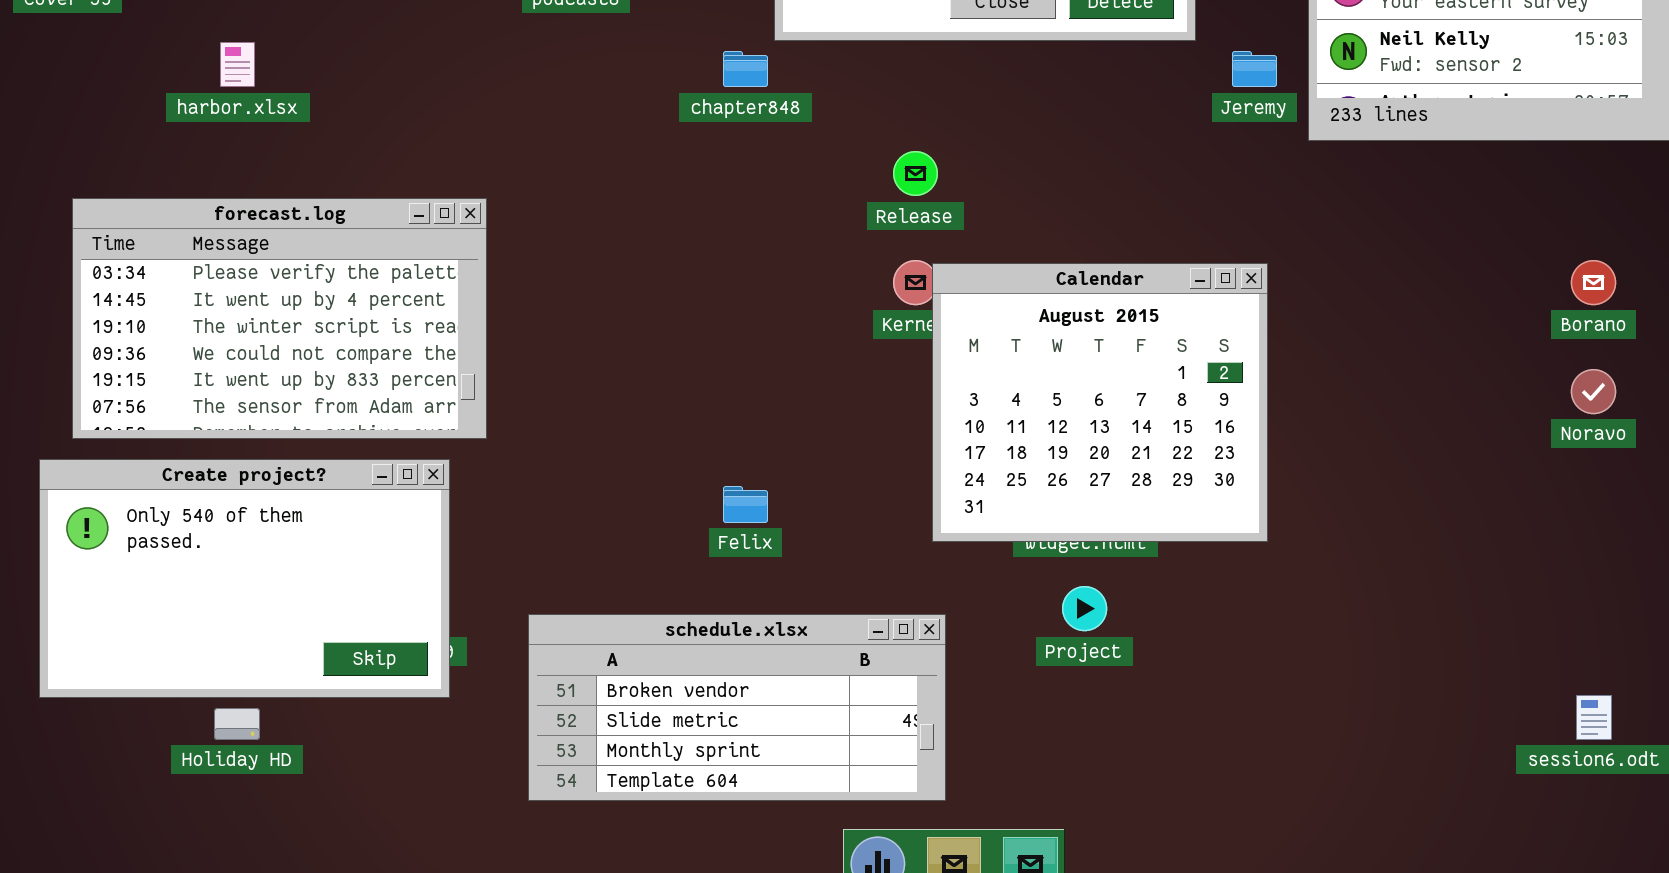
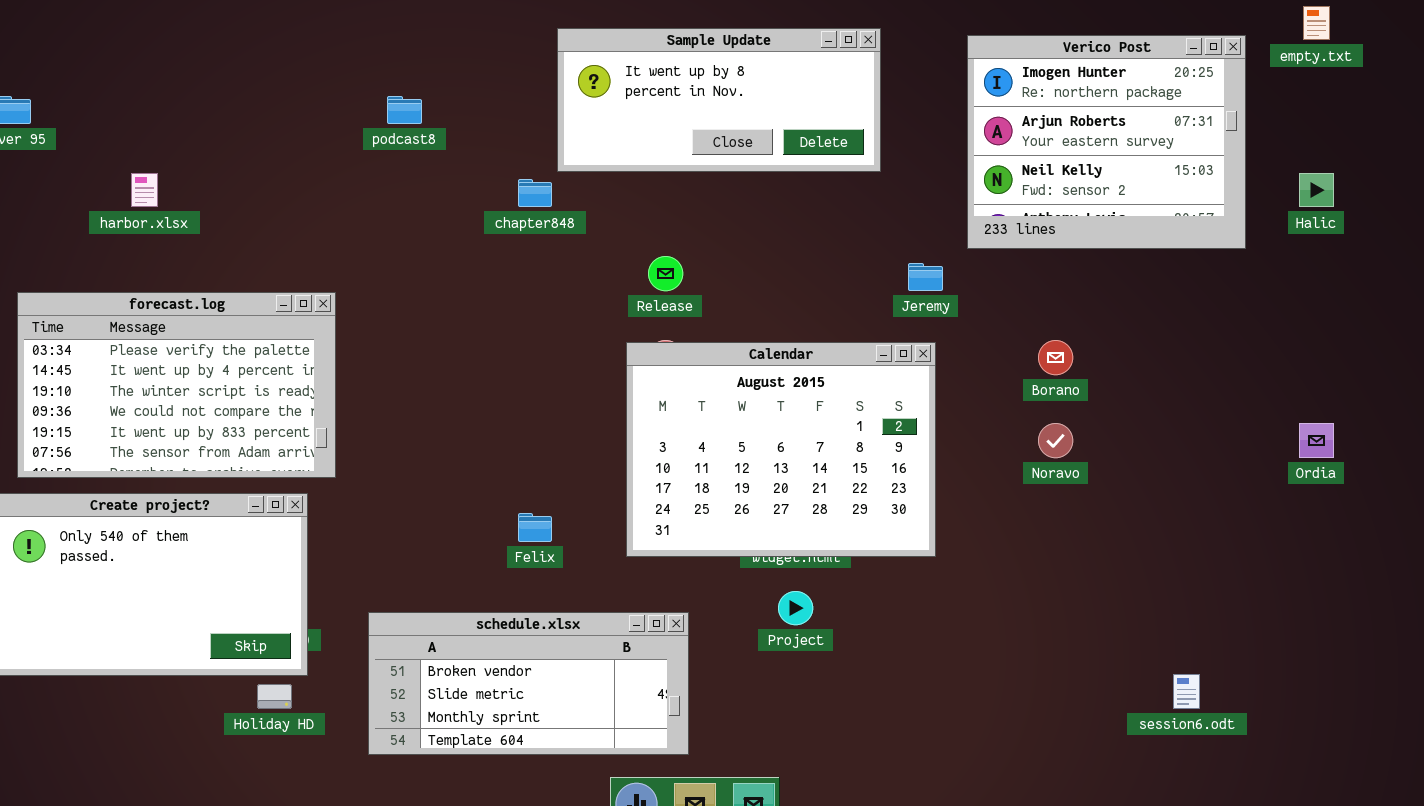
Jeremy: [1232,51,1277,87] -> [908,263,943,291], moved
Borano: [1571,260,1616,305] -> [1038,340,1073,375], moved
Calendar: [932,263,1268,542] -> [626,342,936,557], resized
Noravo: [1571,369,1616,414] -> [1038,423,1073,458], moved
Holiday HD: [214,708,260,740] -> [257,684,292,709], moved

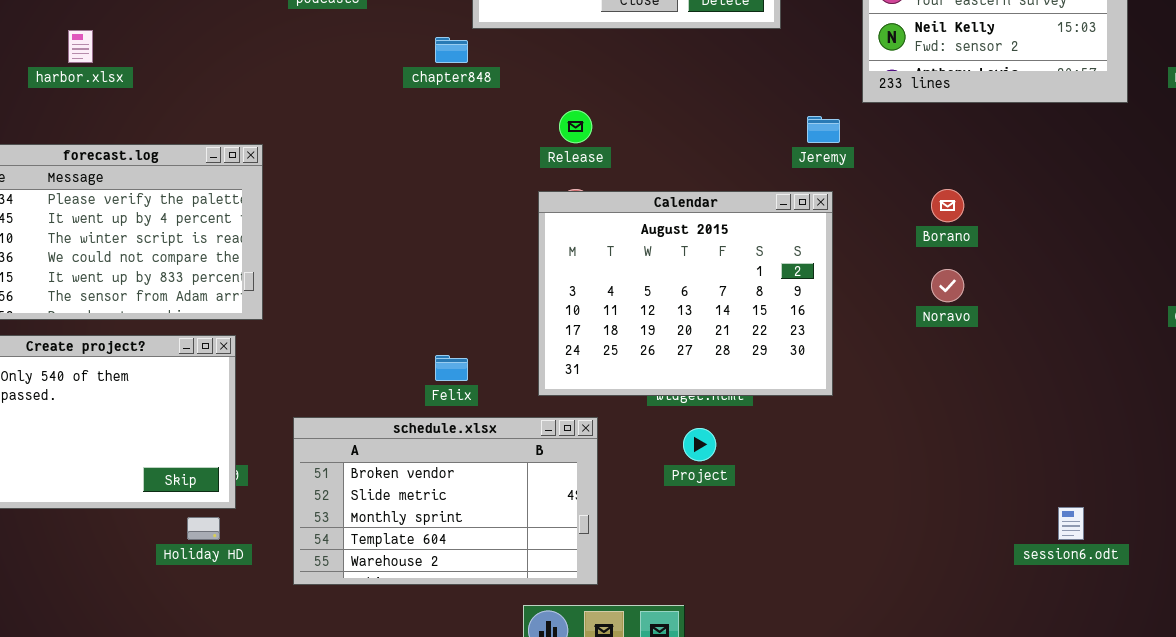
schedule.xlsx: [368,612,689,755] -> [293,417,598,585], resized

